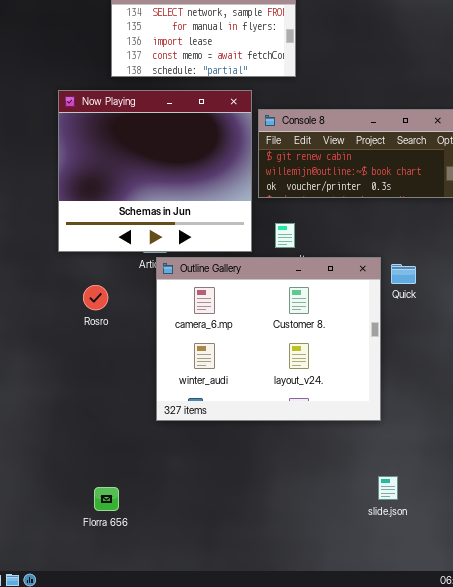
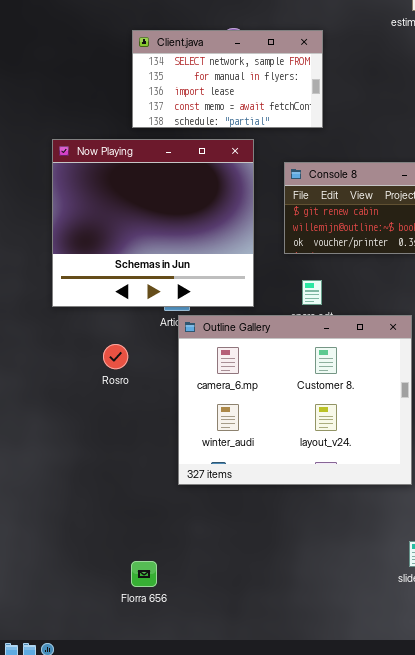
Now Playing: [58,90,252,252] -> [52,139,254,307], moved
Florra 656: [94,487,119,511] -> [131,561,157,587], moved

